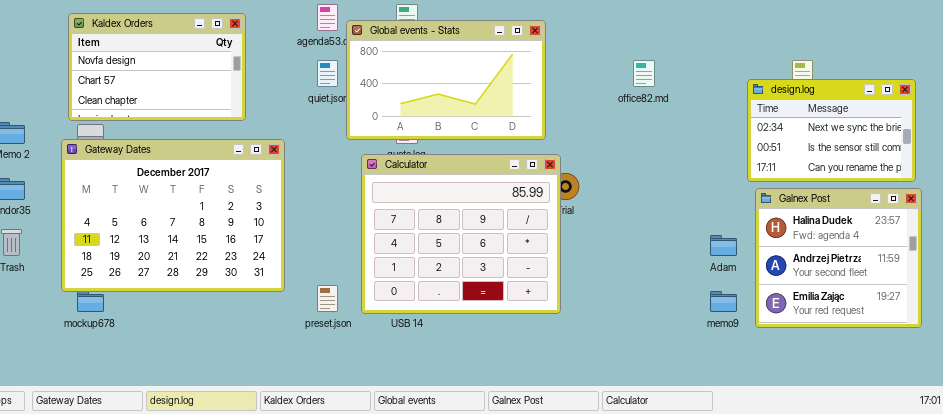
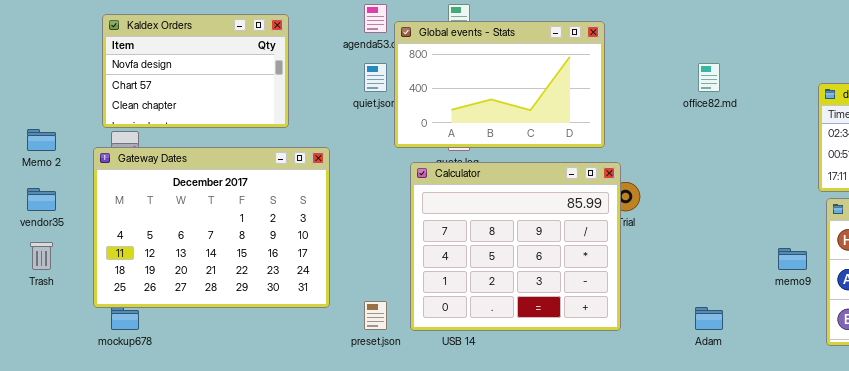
Adam: [710,235,737,256] -> [695,307,723,330], moved
memo9: [710,291,737,312] -> [778,248,807,270], moved

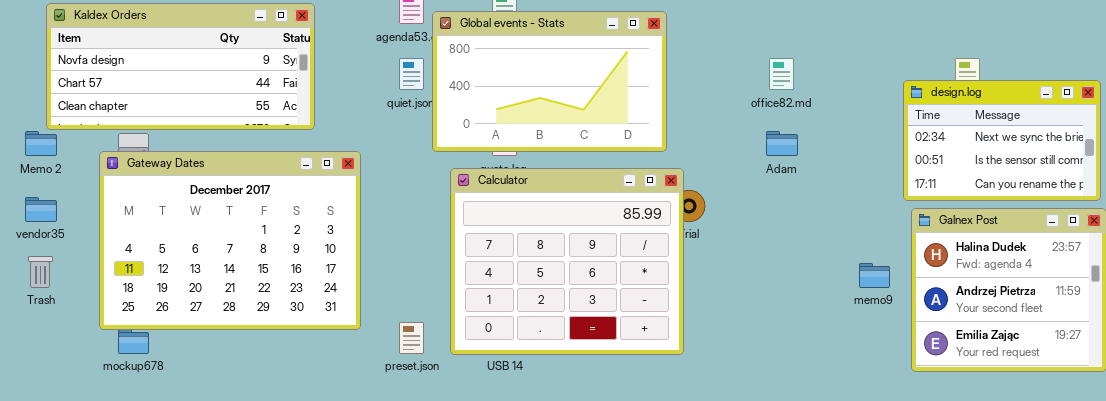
Kaldex Orders: [102,14,289,128] -> [46,3,315,130], resized
Adam: [695,307,723,330] -> [766,131,798,156], moved

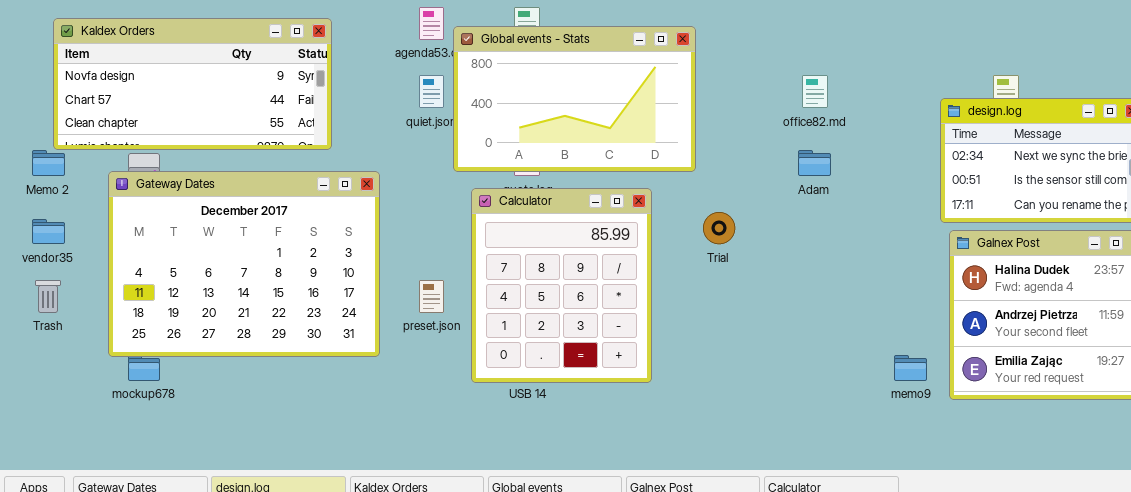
Calculator: [450,168,684,355] -> [471,188,652,383], resized
memo9: [859,263,890,288] -> [894,355,927,381], moved
preset.json: [399,322,424,354] -> [419,280,444,313], moved

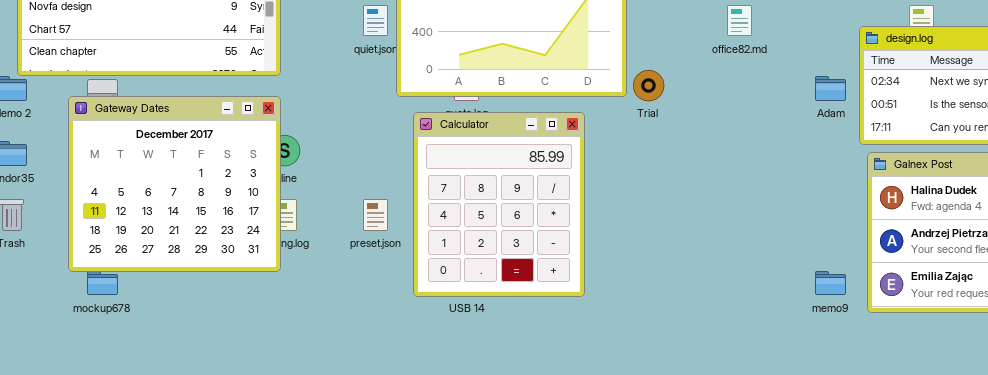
Adam: [798,150,831,176] -> [815,76,846,101], moved
Gateway Dates: [108,171,380,357] -> [68,96,281,272], resized
Trial: [703,212,735,244] -> [633,70,664,101], moved

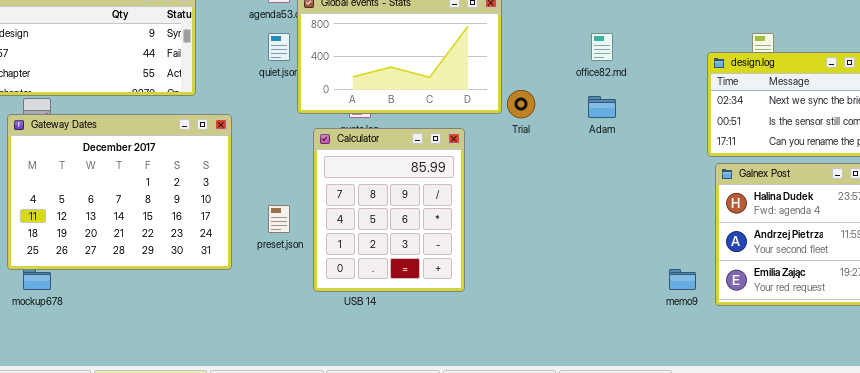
Adam: [815,76,846,101] -> [588,96,616,118], moved
Gateway Dates: [68,96,281,272] -> [7,114,232,270], resized

